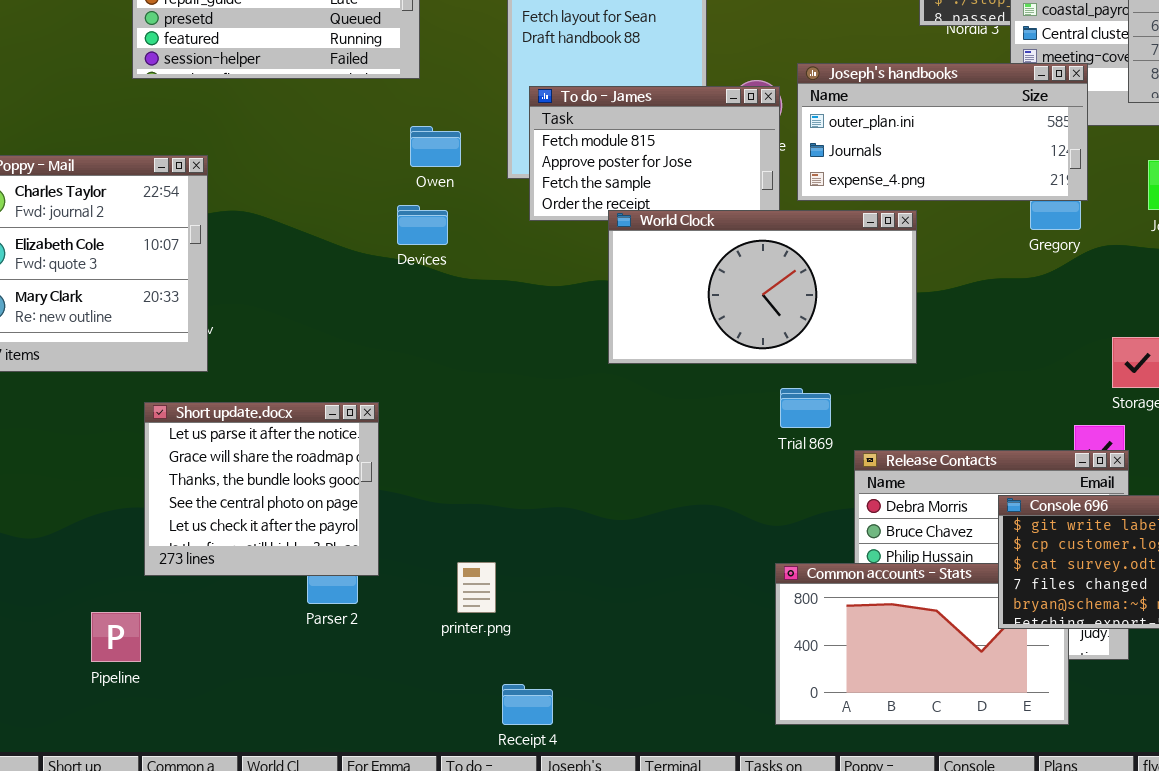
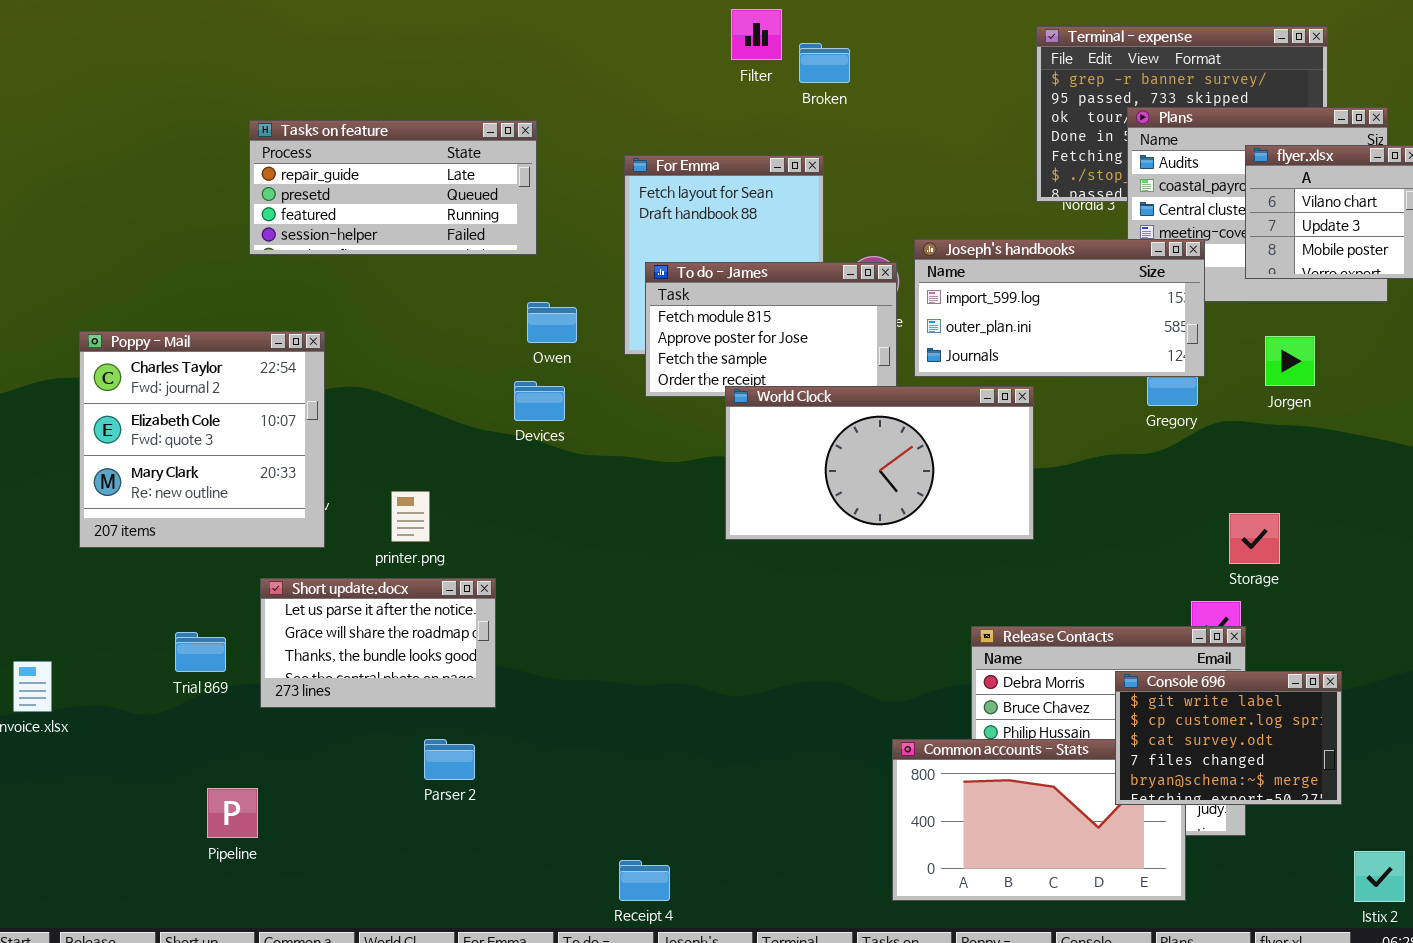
Joseph's handbooks: [797,63,1088,201] -> [914,239,1205,377], scrolled up 1 row
Trial 869: [780,388,831,428] -> [175,632,226,672], moved
Short update.docx: [144,402,379,576] -> [260,578,496,708], resized
printer.png: [457,562,496,613] -> [391,491,430,542], moved

